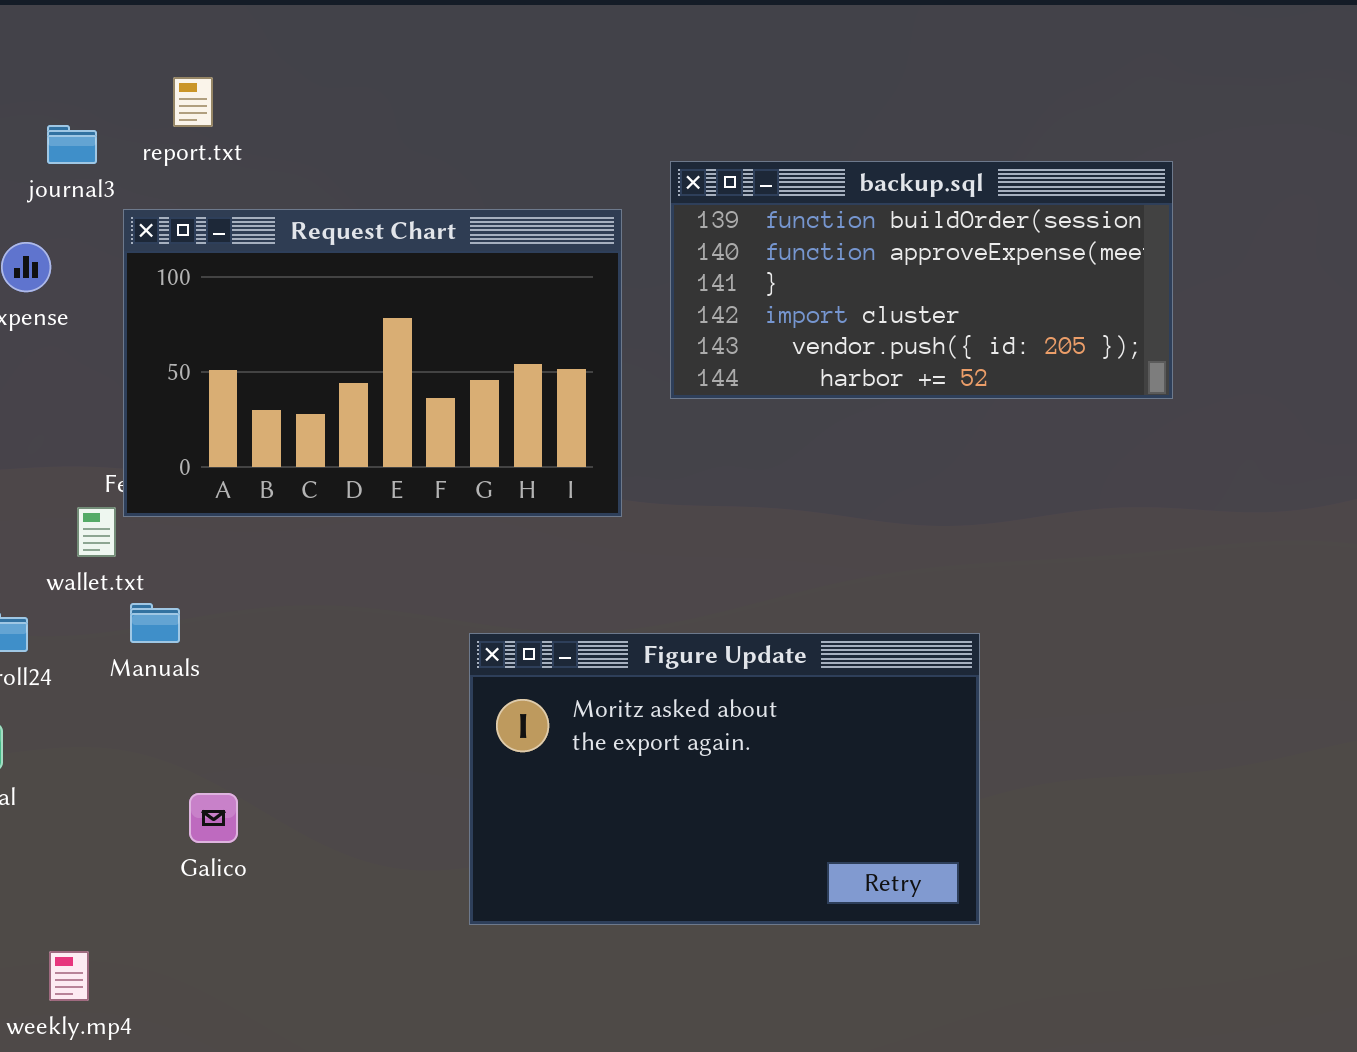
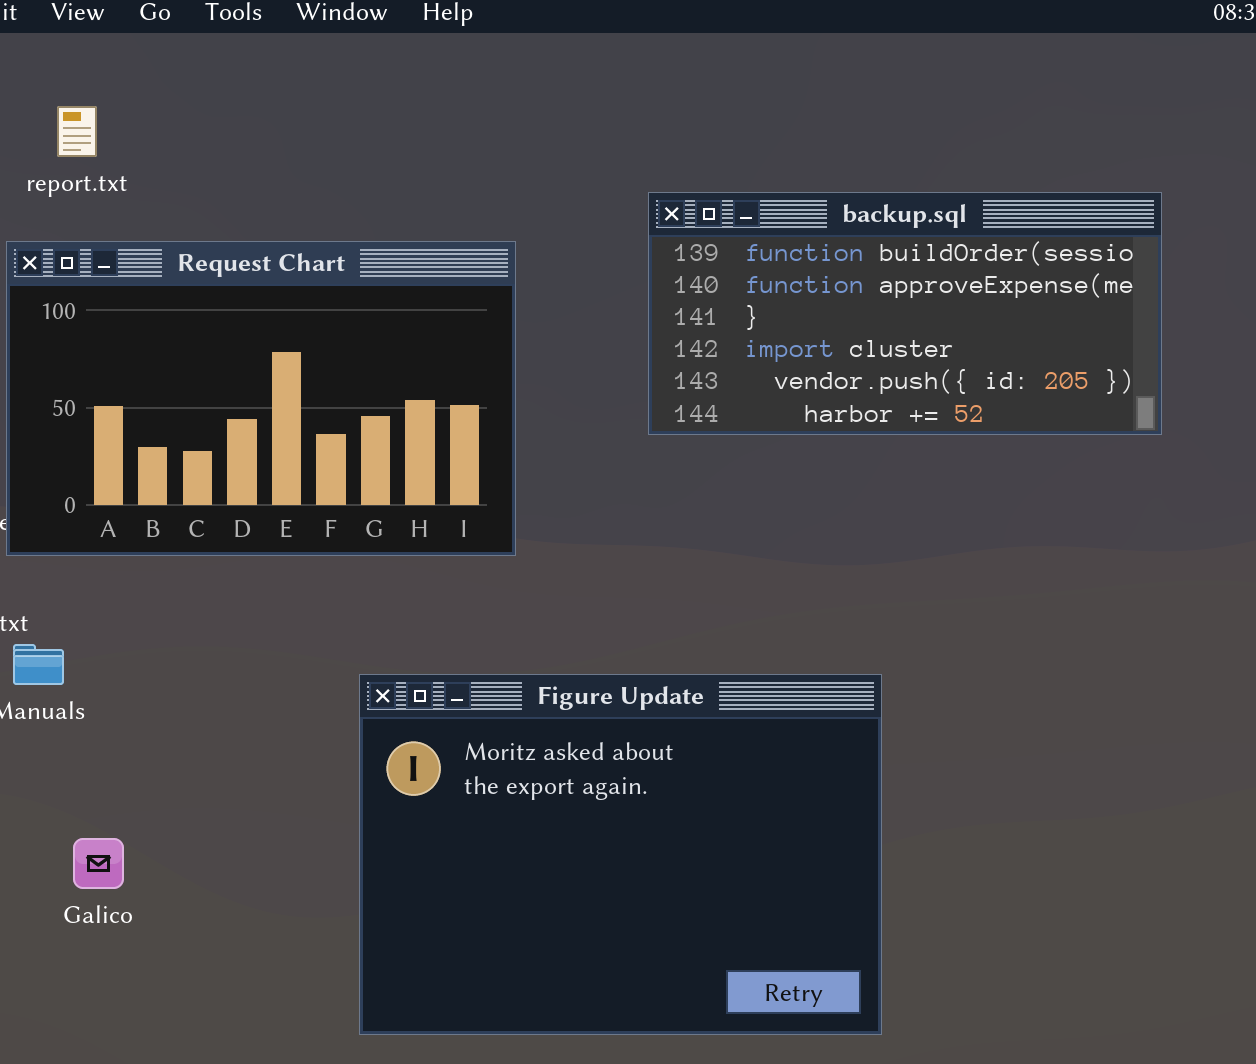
backup.sql: [670,161,1173,399] -> [648,192,1162,435], moved
Figure Update: [469,633,980,925] -> [359,674,882,1035], resized

